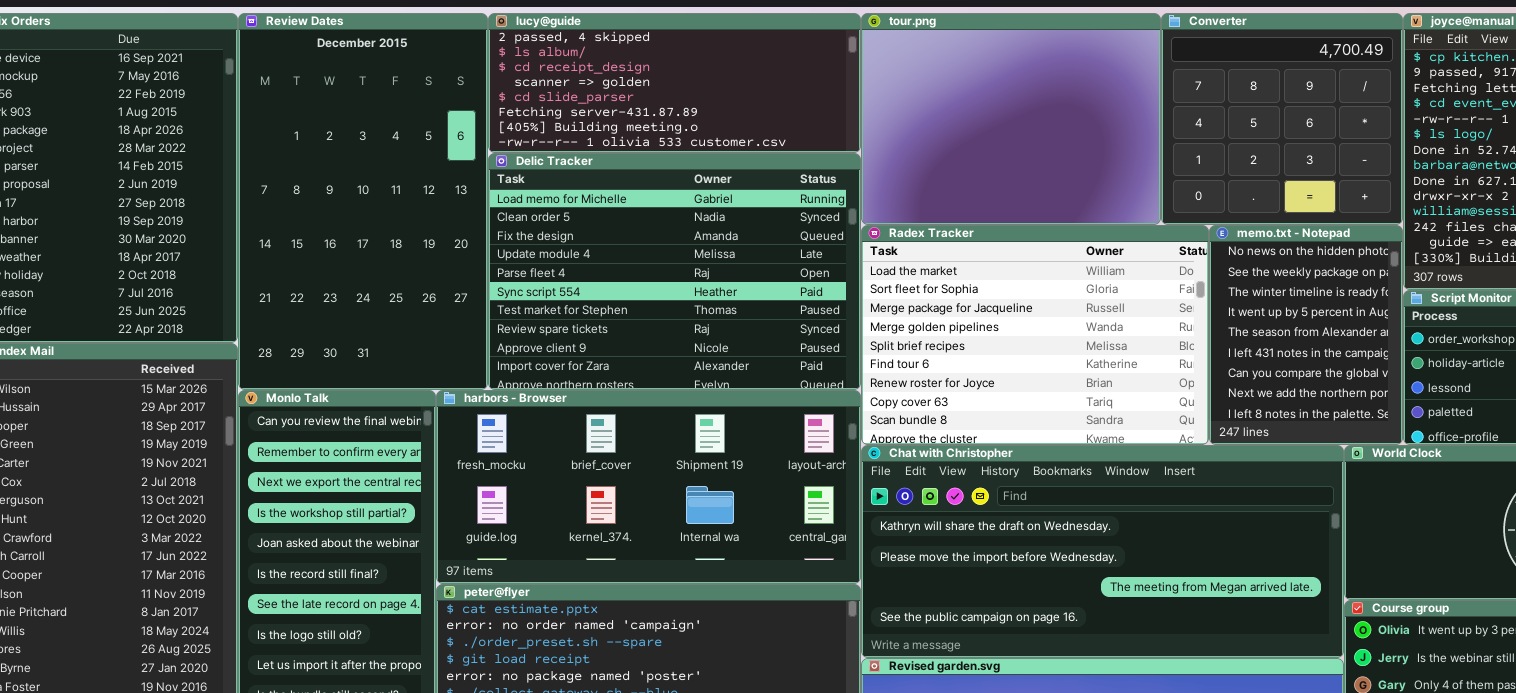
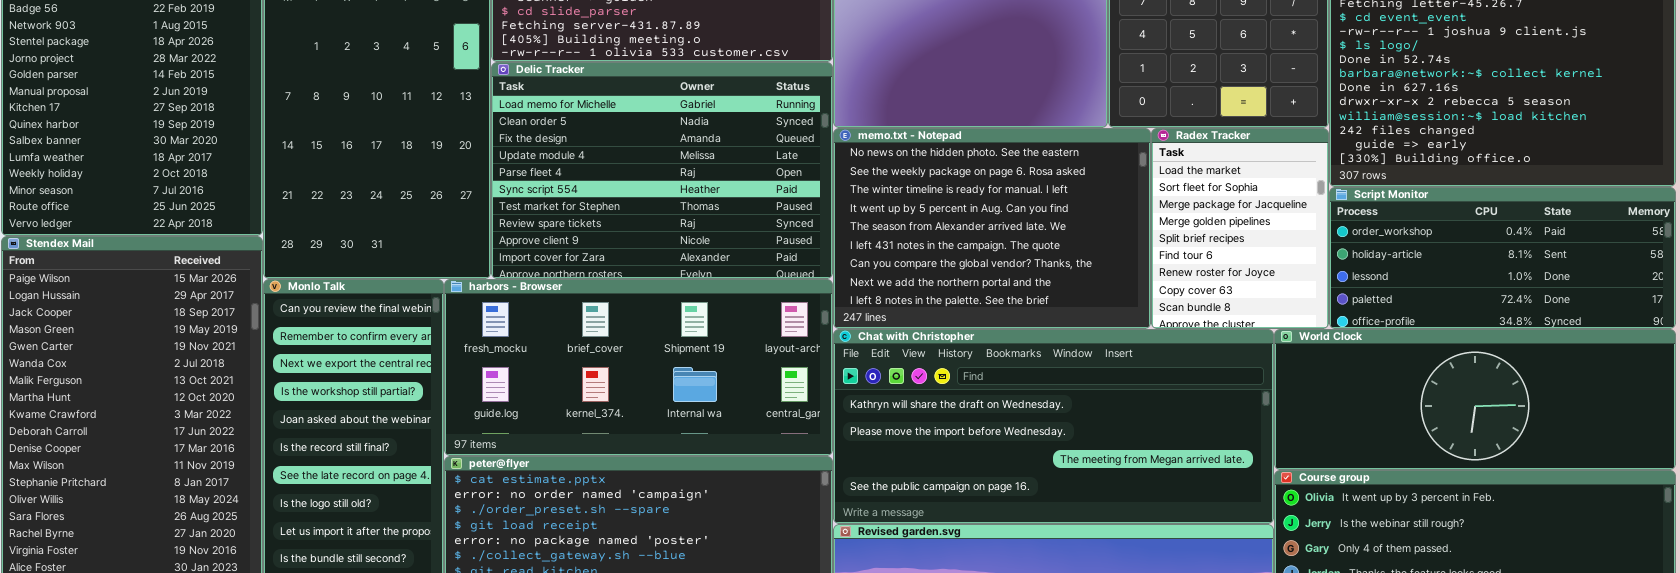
Radex Tracker: [861,225,1209,445] -> [1151,128,1329,329], moved, resized
memo.txt - Notepad: [1209,225,1403,445] -> [833,128,1151,329], moved, resized

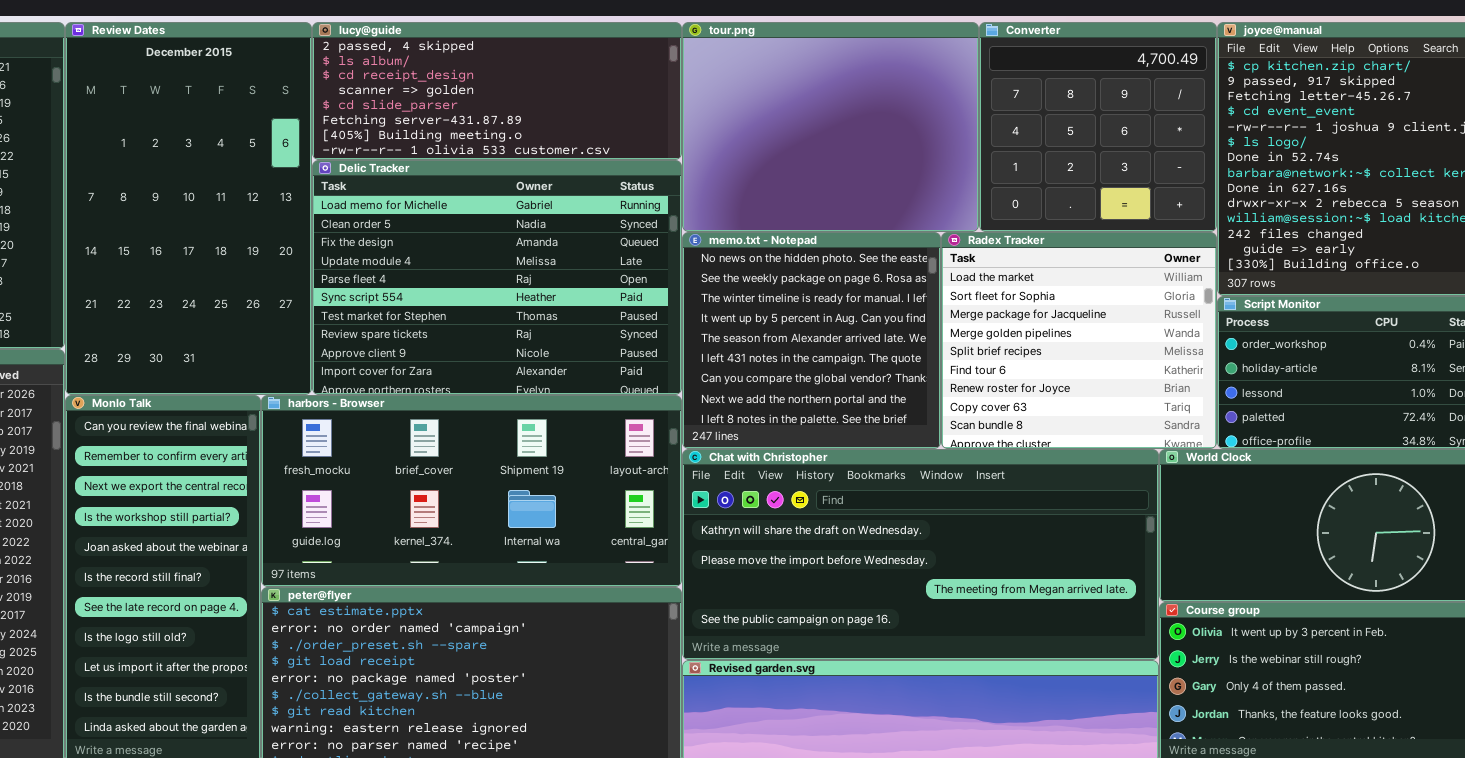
memo.txt - Notepad: [833,128,1151,329] -> [682,232,941,449], resized
Radex Tracker: [1151,128,1329,329] -> [941,232,1217,449], resized

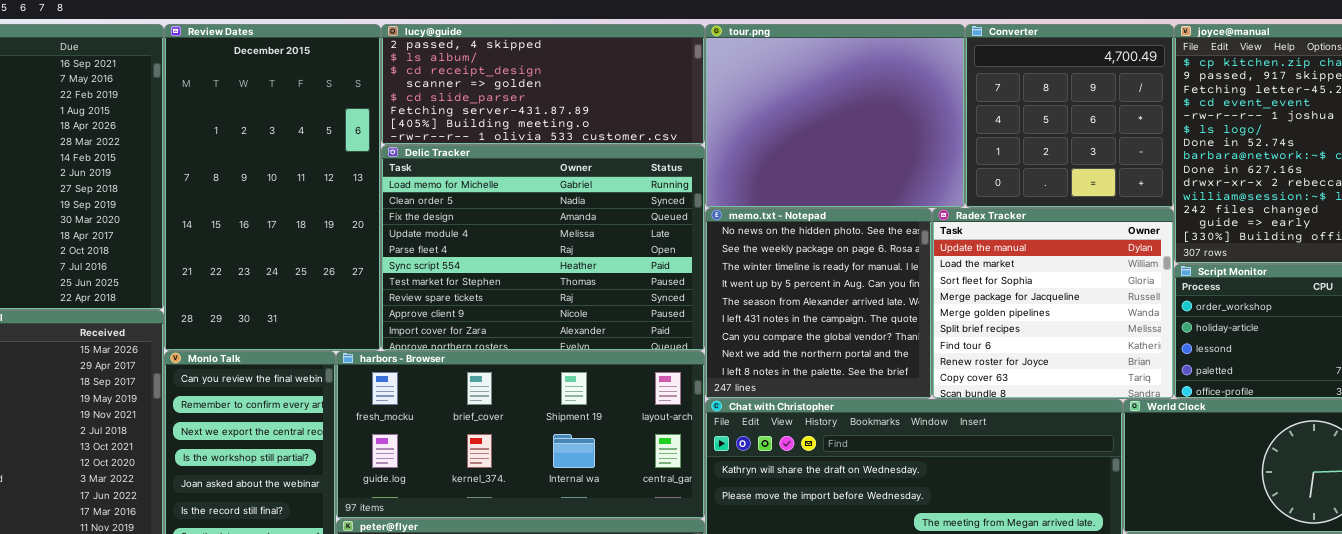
Radex Tracker: [941,232,1217,449] -> [932,208,1174,399], scrolled up 1 row

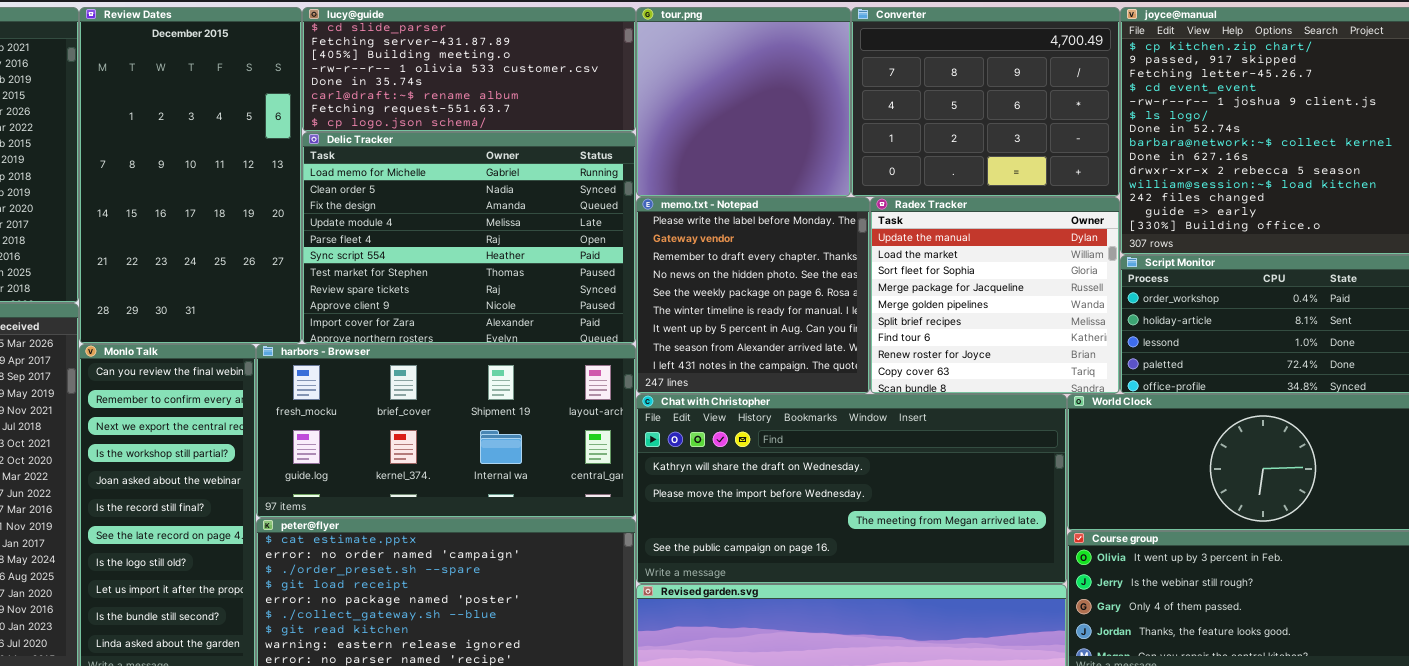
lucy@guide: [381,24,705,145] -> [302,7,636,132], scrolled down 4 rows
tour.png: [705,24,965,208] -> [636,7,851,197], resized
Converter: [965,24,1174,208] -> [851,7,1120,197], resized
memo.txt - Notepad: [705,208,932,399] -> [636,197,870,394], scrolled up 3 rows

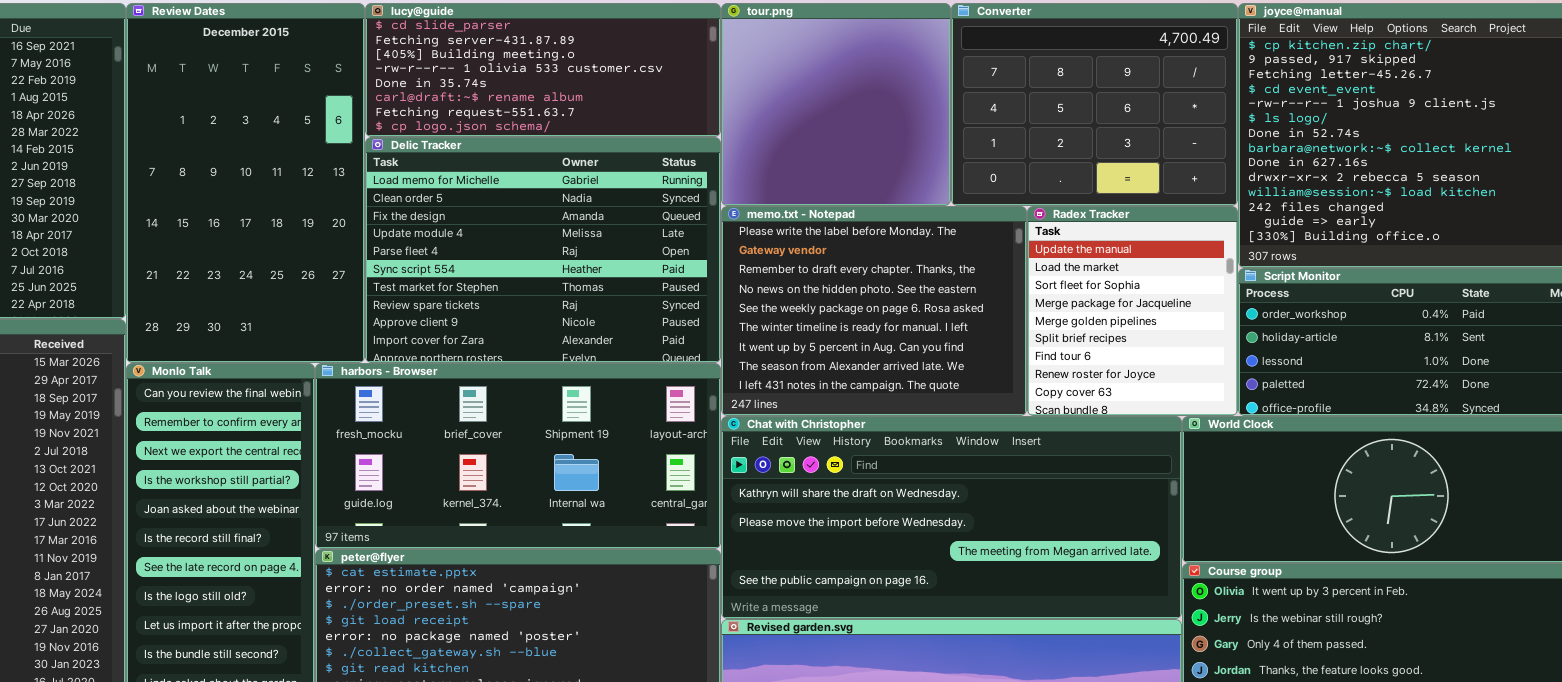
memo.txt - Notepad: [636,197,870,394] -> [721,206,1027,416], resized
Radex Tracker: [870,197,1120,394] -> [1027,206,1238,416], resized

